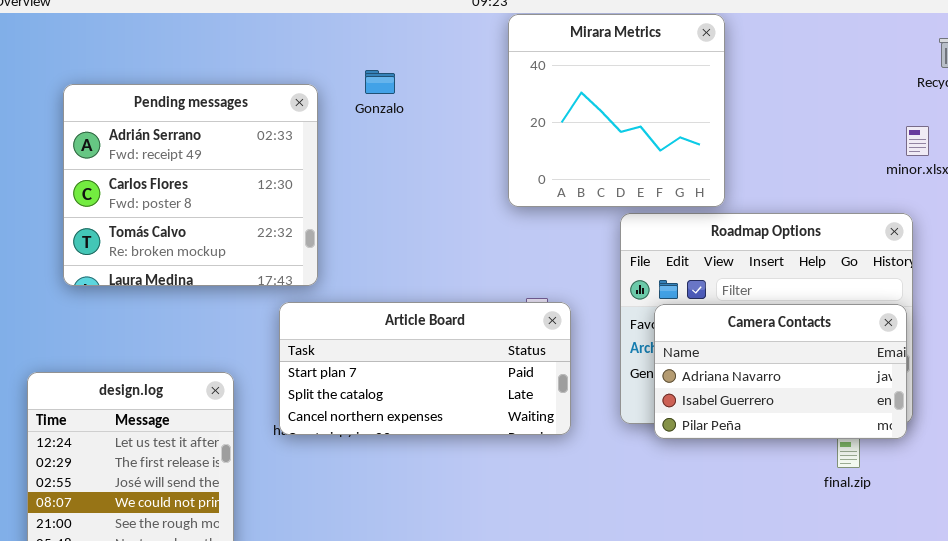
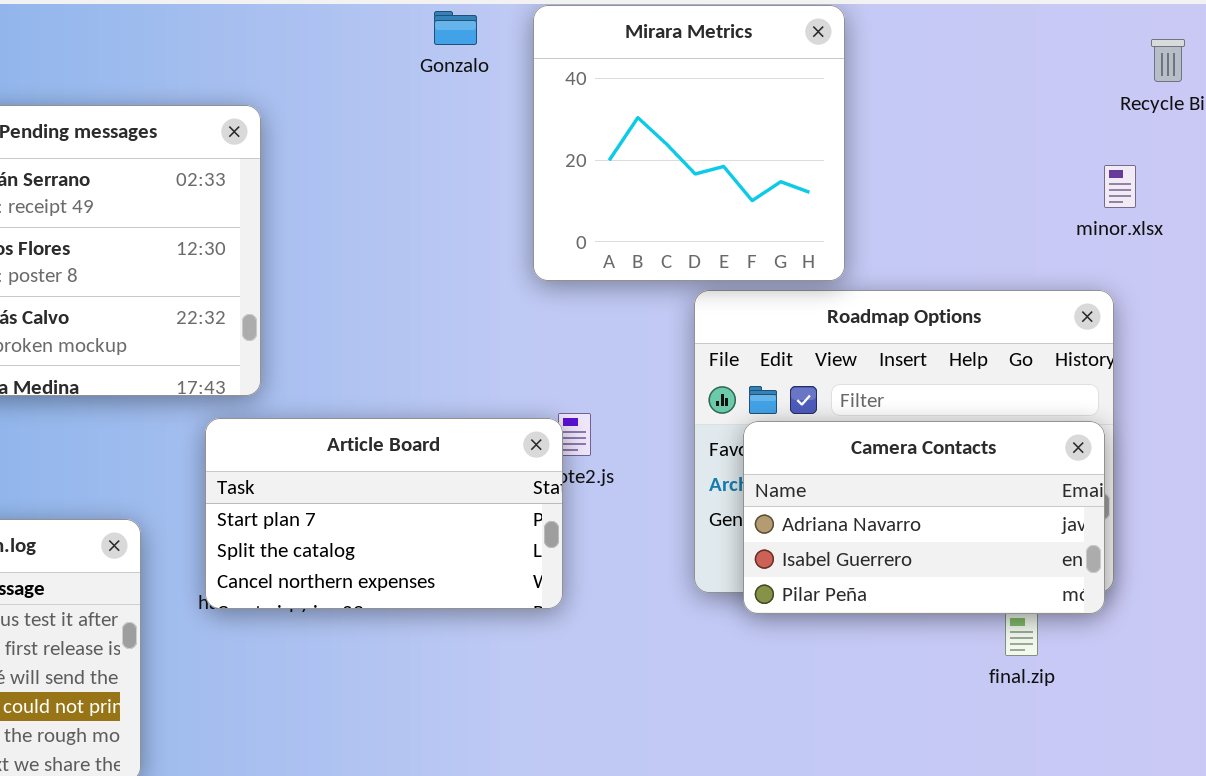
Gonzalo: [365,70,395,94] -> [434,11,477,45], moved
Article Board: [279,302,571,435] -> [205,418,563,609], resized

